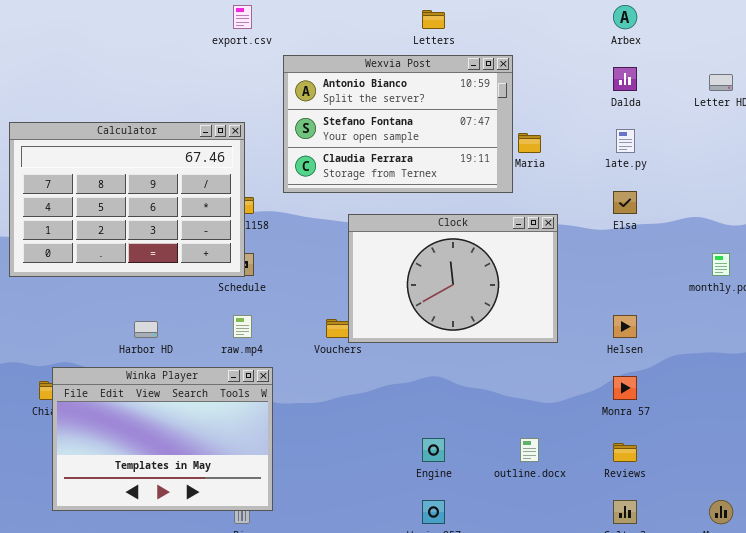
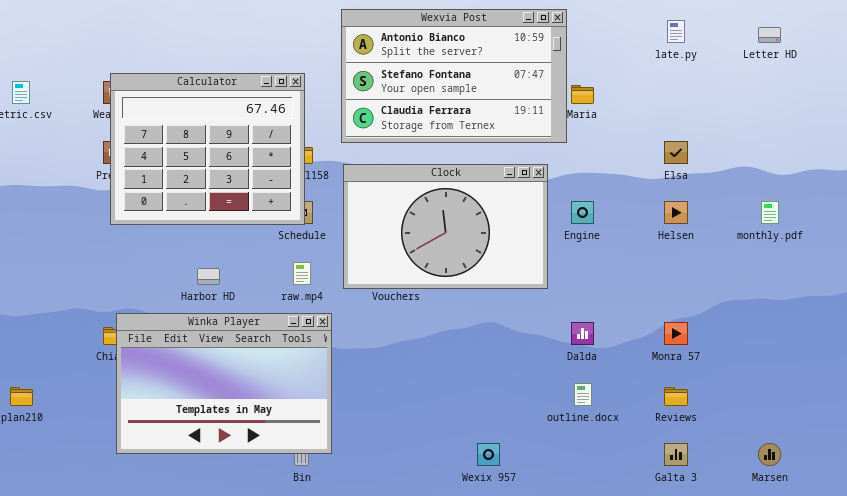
Dalda: [613,67,637,91] -> [571,322,594,345], moved
Calculator: [9,122,245,277] -> [110,73,305,225], resized
late.py: [616,129,635,153] -> [667,20,685,43], moved
Clock: [348,214,558,343] -> [343,164,548,289], moved
Helsen: [613,315,637,338] -> [664,201,688,224], moved
Engine: [422,438,445,462] -> [571,201,594,224], moved

